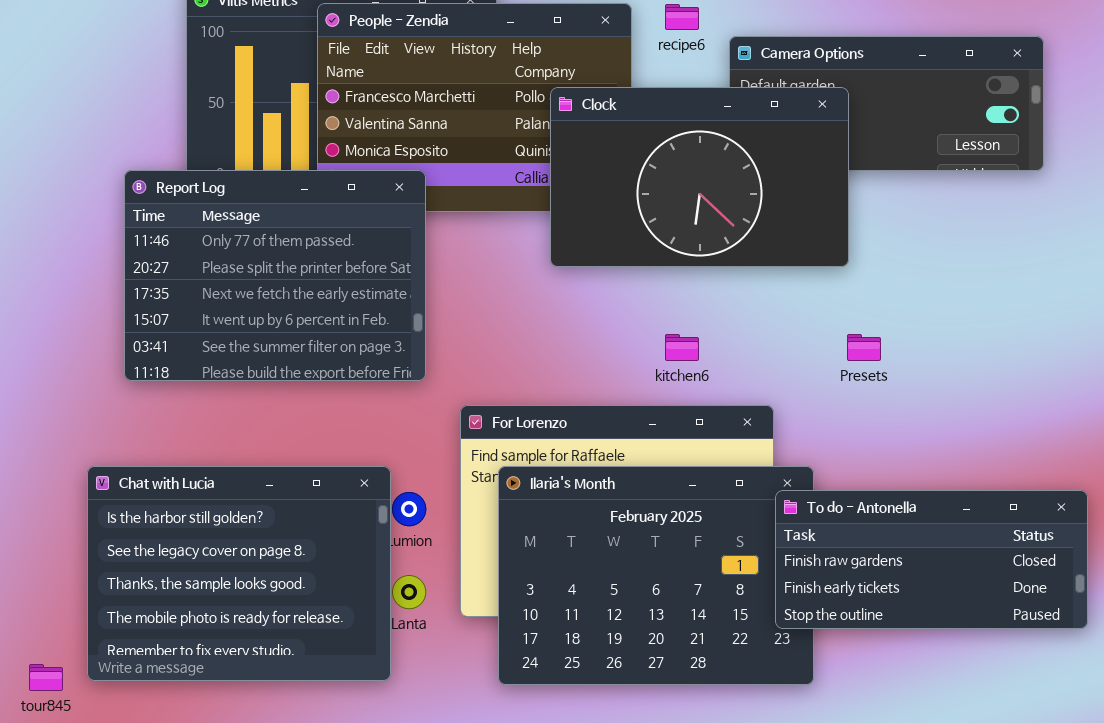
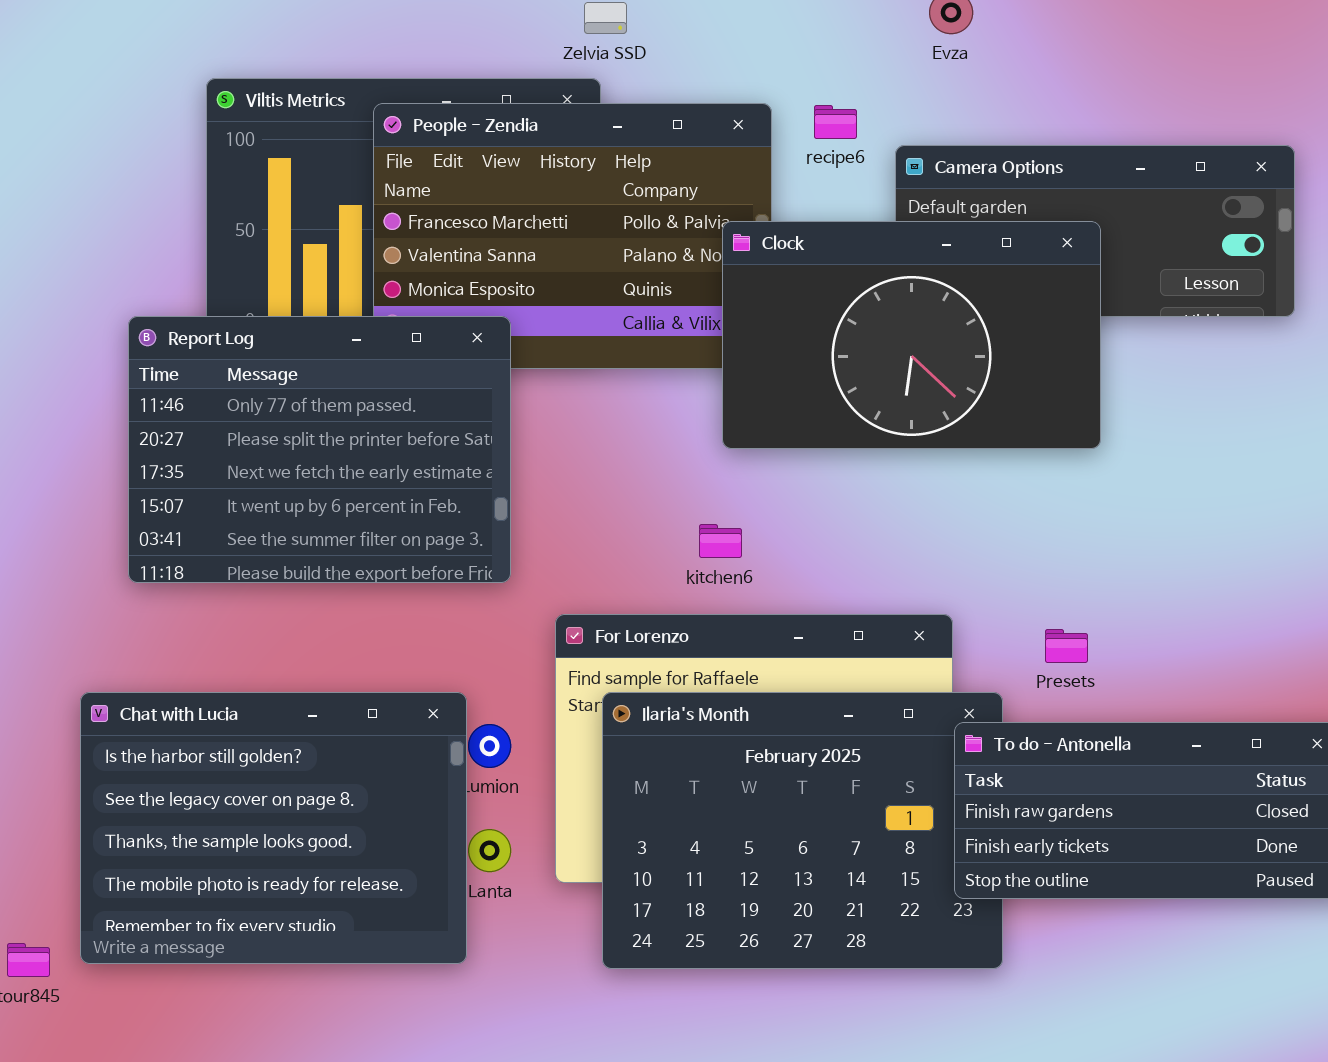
Clock: [550,87,849,267] -> [722,221,1101,449], moved
kitchen6: [665,334,699,361] -> [699,524,742,558], moved
Presets: [847,334,881,361] -> [1045,629,1088,663], moved

